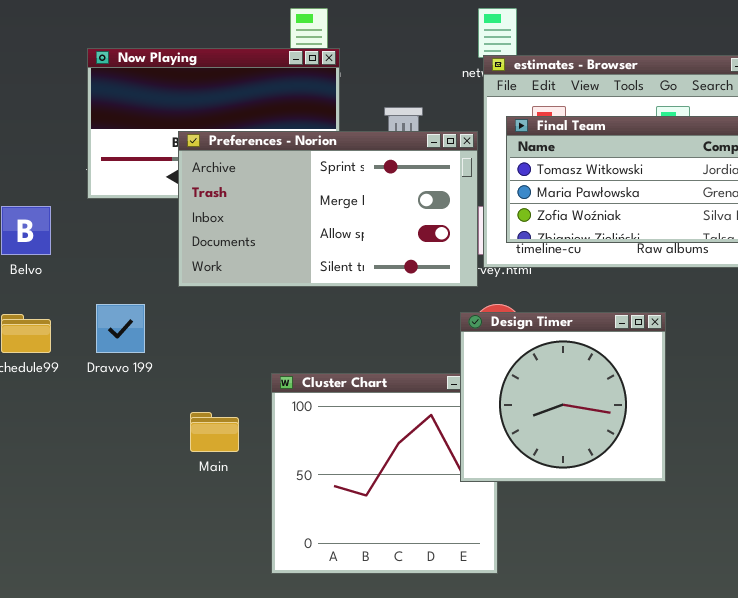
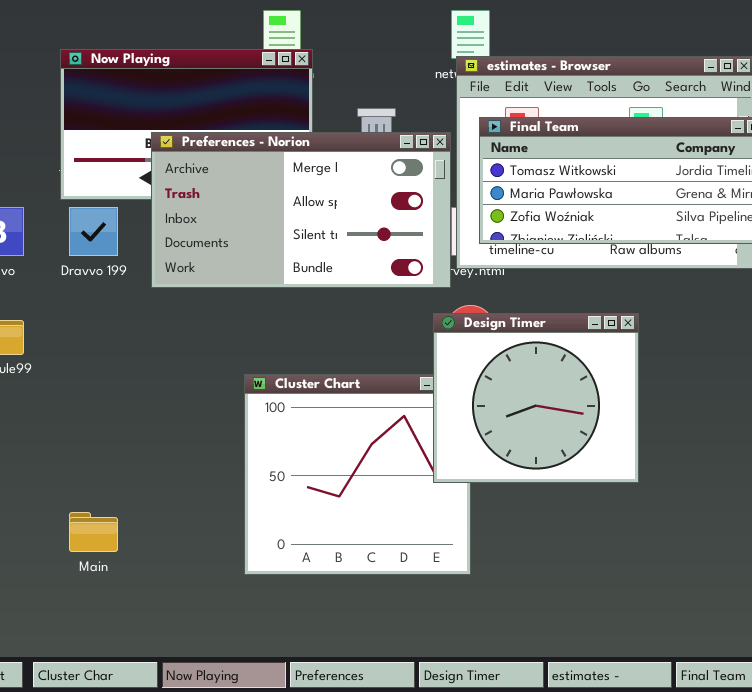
Preferences - Norion: [178,131,478,287] -> [151,132,451,288], scrolled down 1 row
Dravvo 199: [96,304,145,353] -> [69,207,118,256], moved
Main: [190,412,239,452] -> [69,512,118,552], moved

